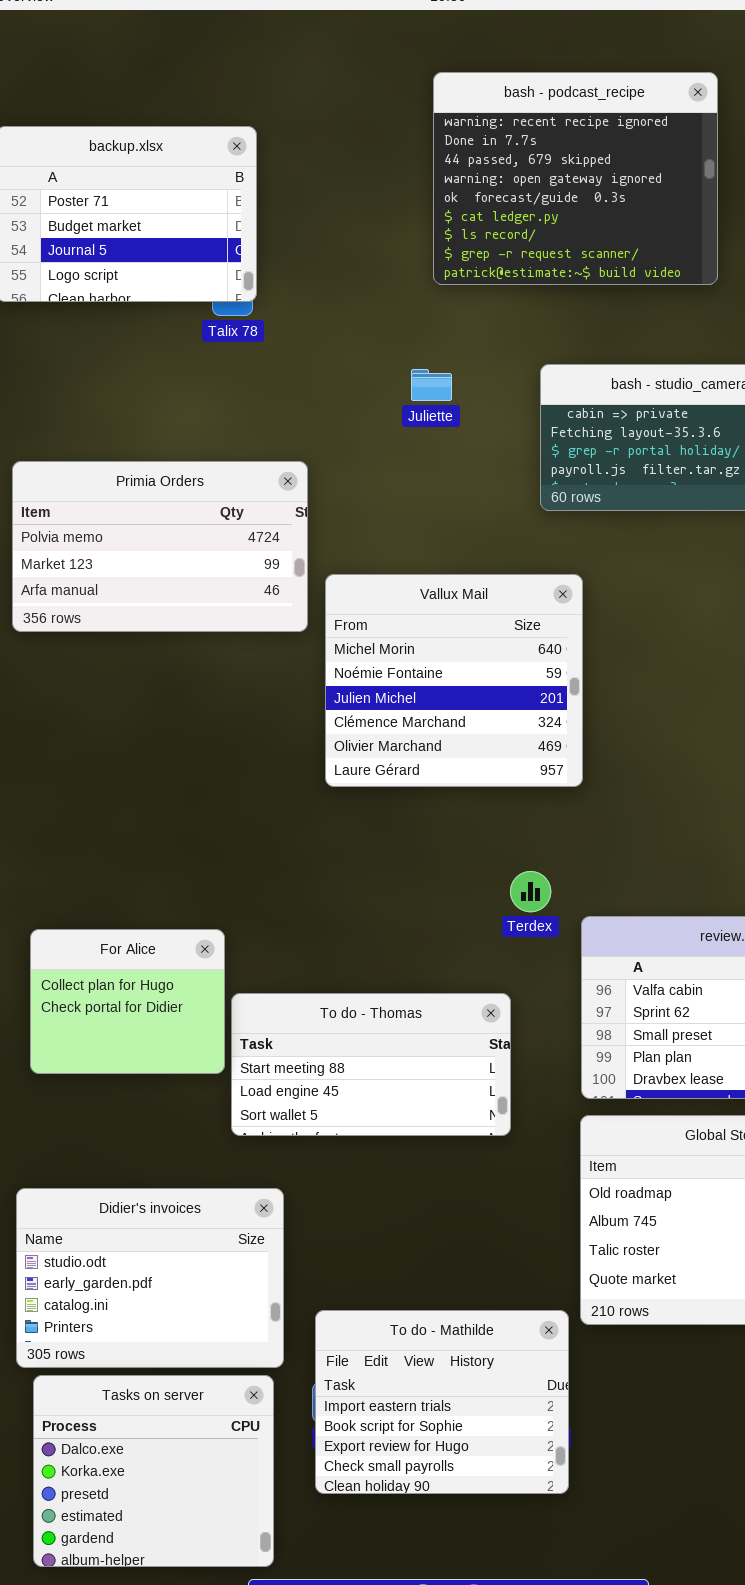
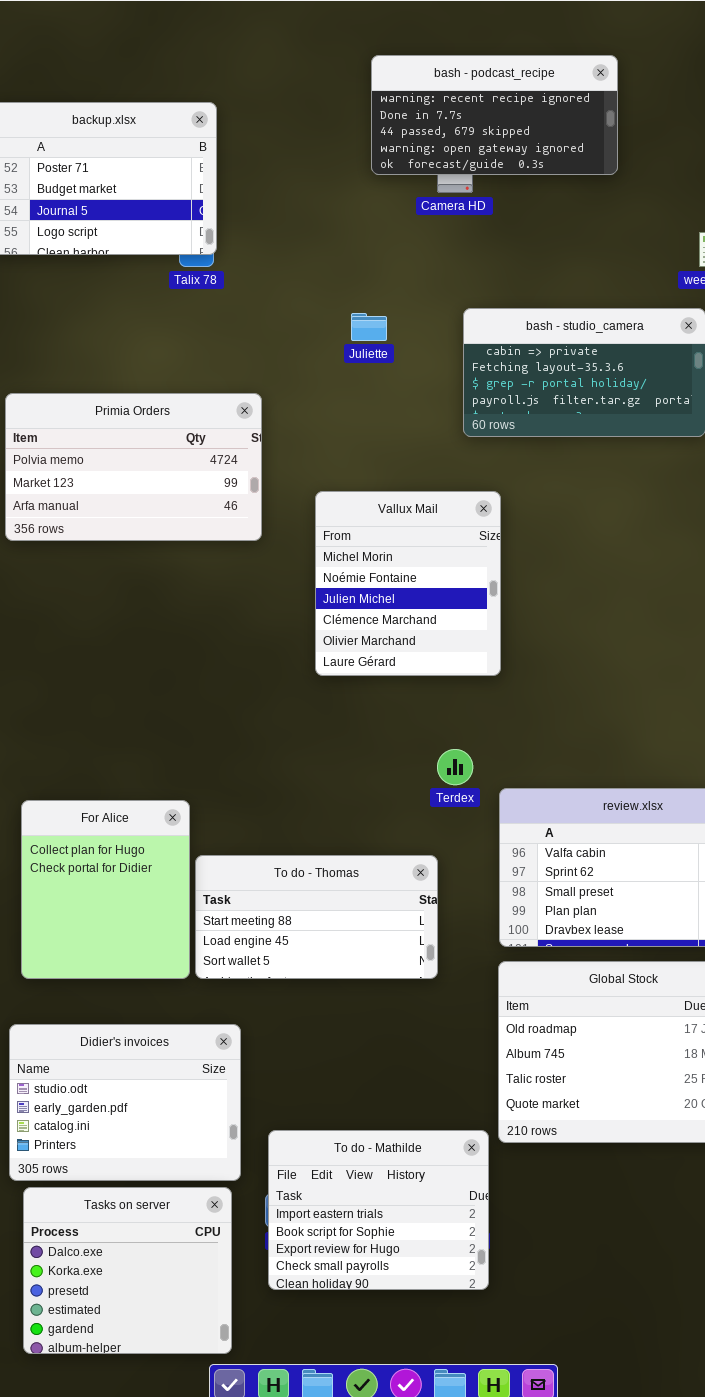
bash - podcast_recipe: [433,72,718,285] -> [371,55,618,175], resized
Vallux Mail: [325,574,583,787] -> [315,491,501,676], resized
For Alice: [30,929,225,1074] -> [21,800,190,979], resized

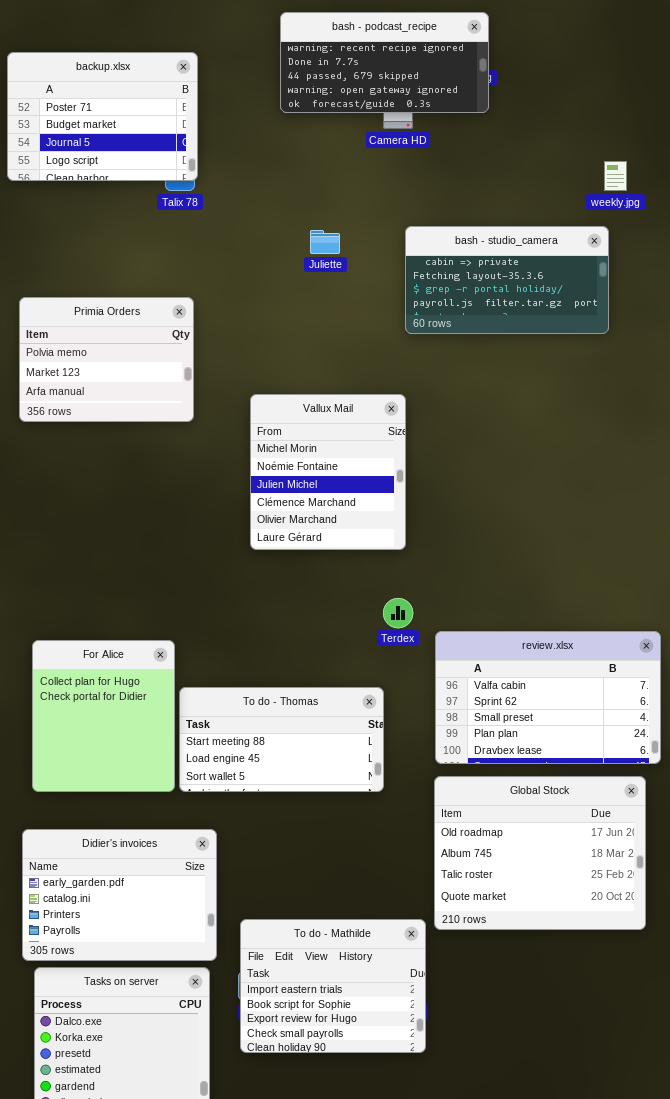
bash - podcast_recipe: [371,55,618,175] -> [280,12,489,113], moved
Primia Orders: [5,393,262,541] -> [19,297,194,422], resized
Vallux Mail: [315,491,501,676] -> [250,394,406,550], moved
Didier's invoices: [9,1024,241,1181] -> [22,829,217,961], scrolled down 1 row

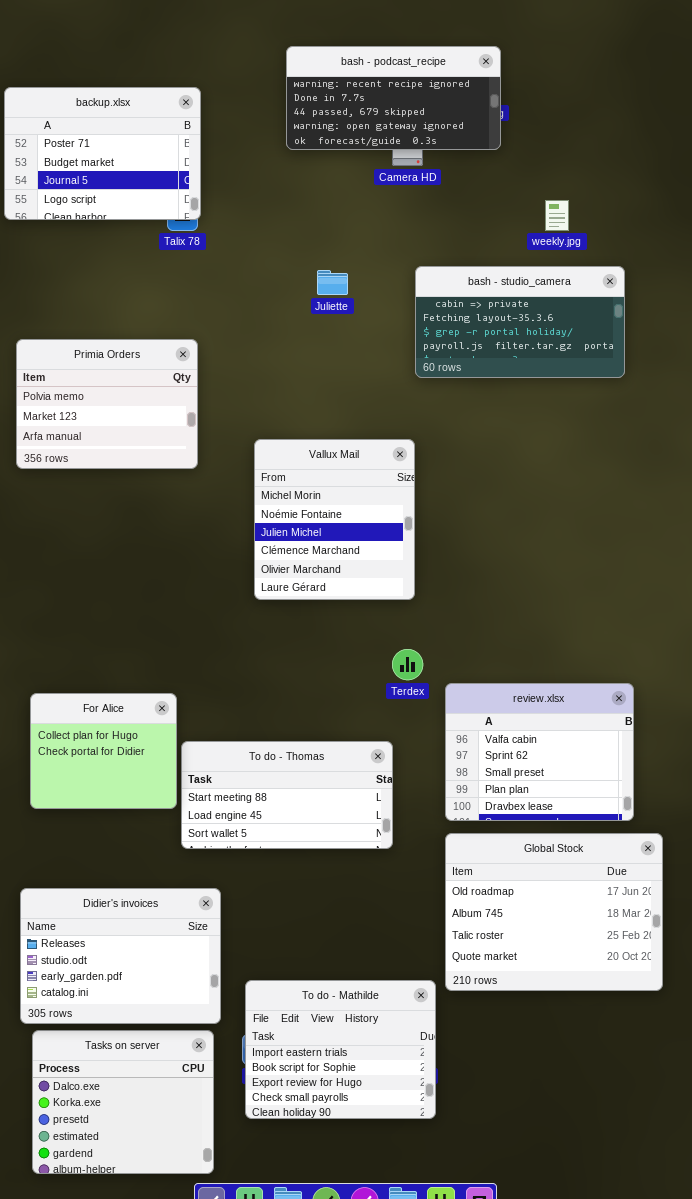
weekly.jpg: [604,161,627,191] -> [545,200,569,231], moved
review.xlsx: [435,631,661,764] -> [445,683,634,821], resized
For Alice: [32,640,175,792] -> [30,693,177,809], resized
Didier's invoices: [22,829,217,961] -> [20,888,221,1024], scrolled up 2 rows

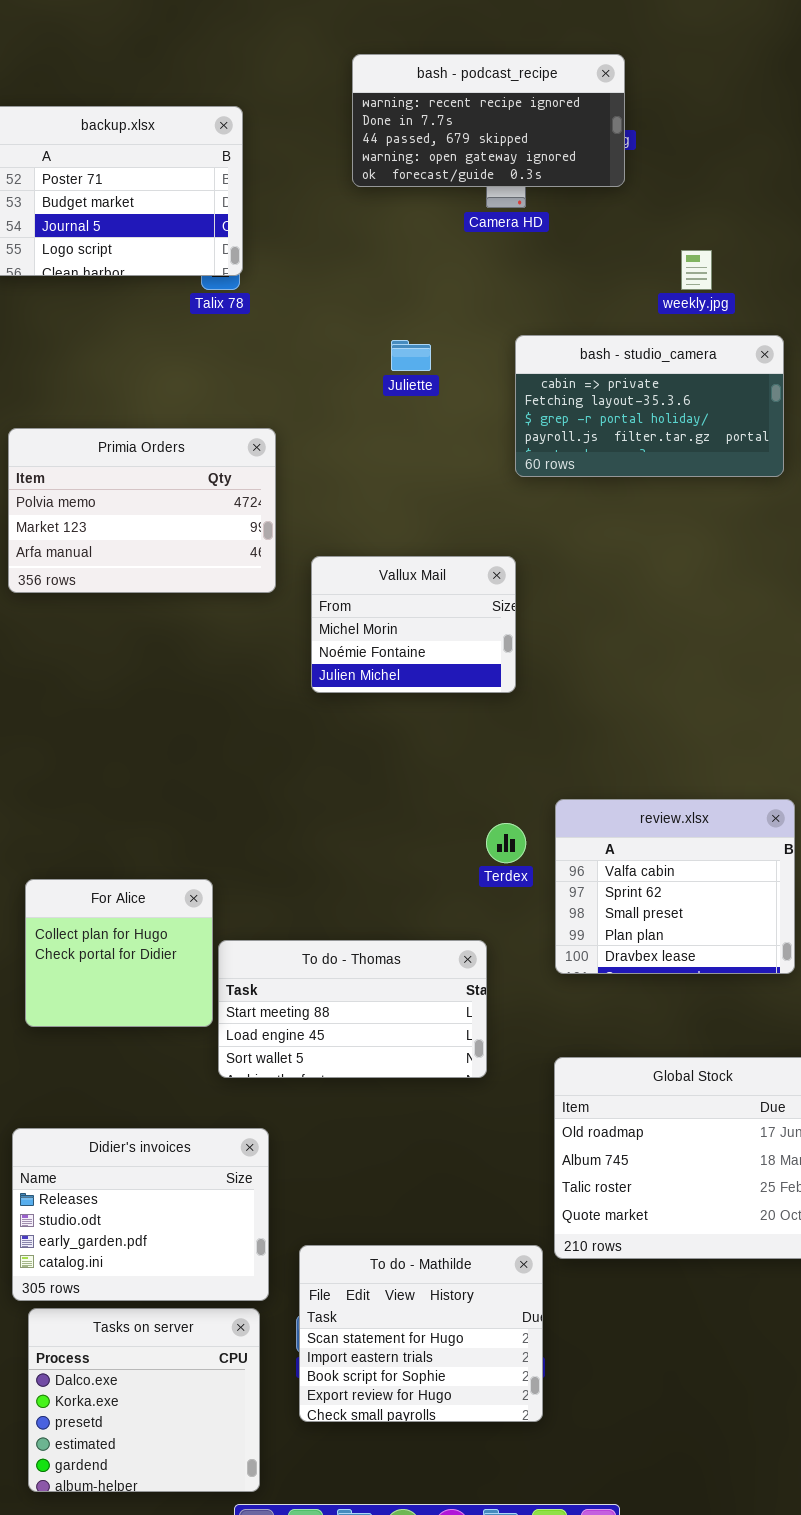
Primia Orders: [16,339,198,469] -> [8,428,276,593], resized
Vallux Mail: [254,439,415,600] -> [311,556,516,693], resized
review.xlsx: [445,683,634,821] -> [555,799,795,974], moved
To do - Mathilde: [245,980,436,1119] -> [299,1245,543,1422], scrolled up 1 row

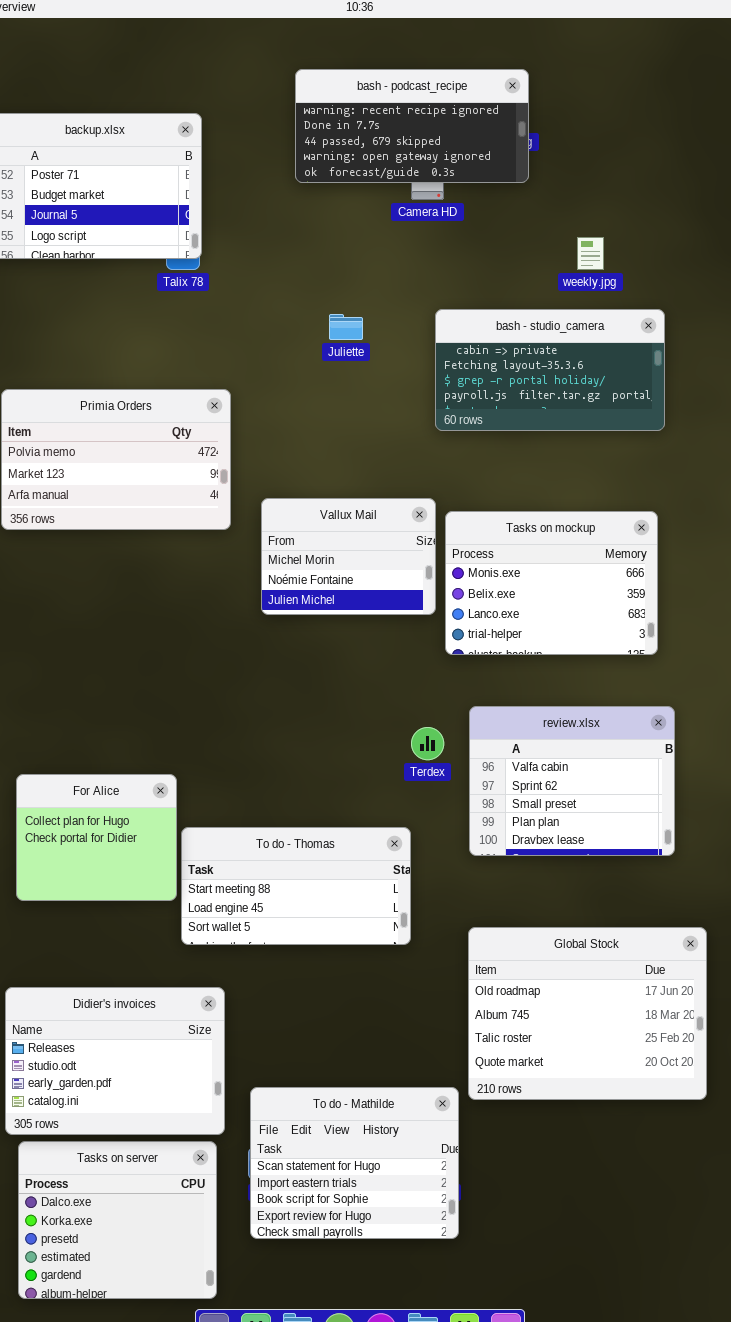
Tasks on mockup: none -> [445,511,658,655], opened

